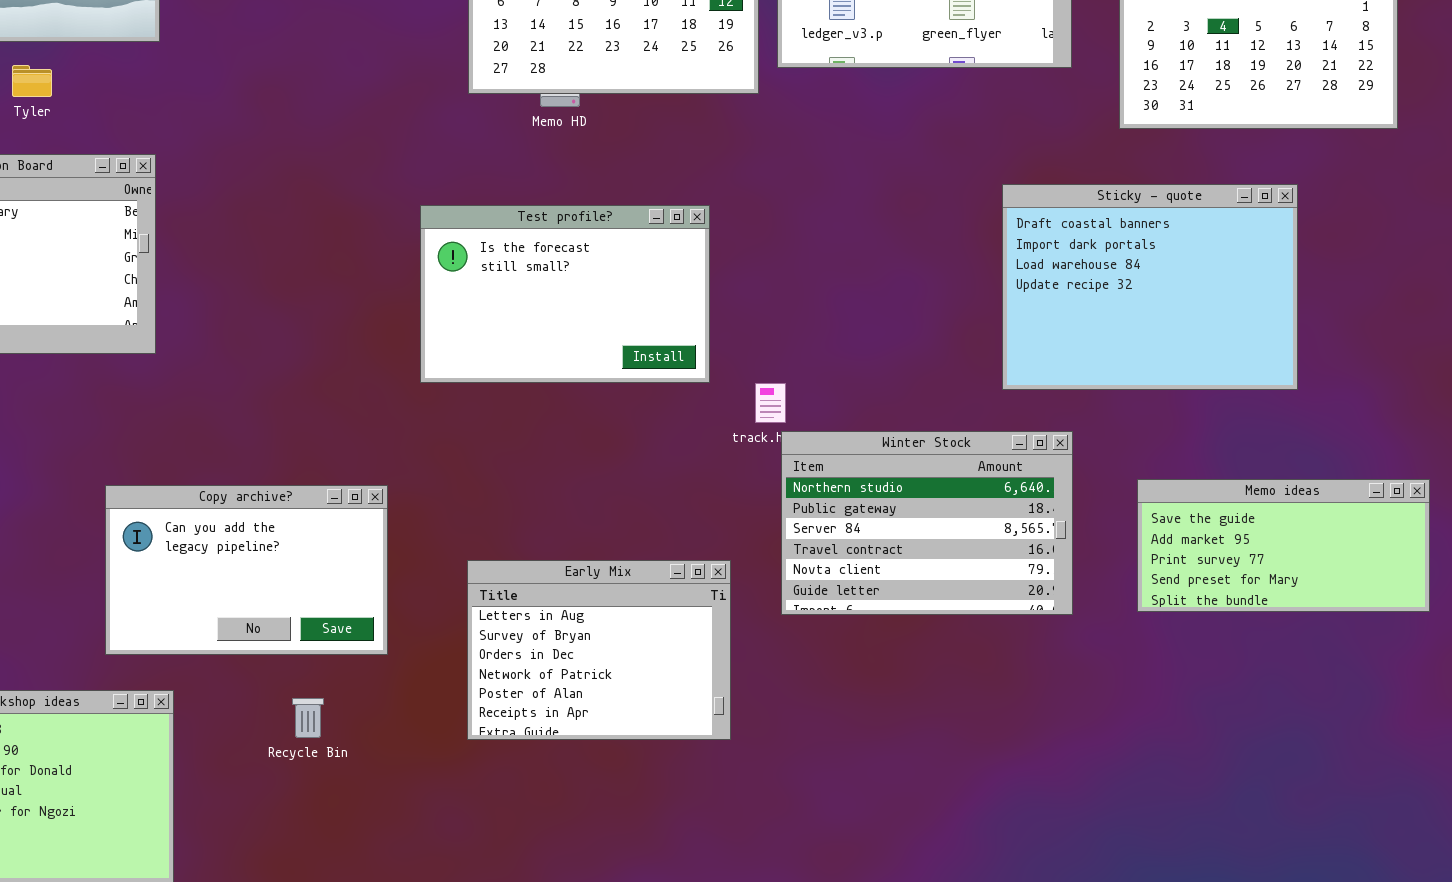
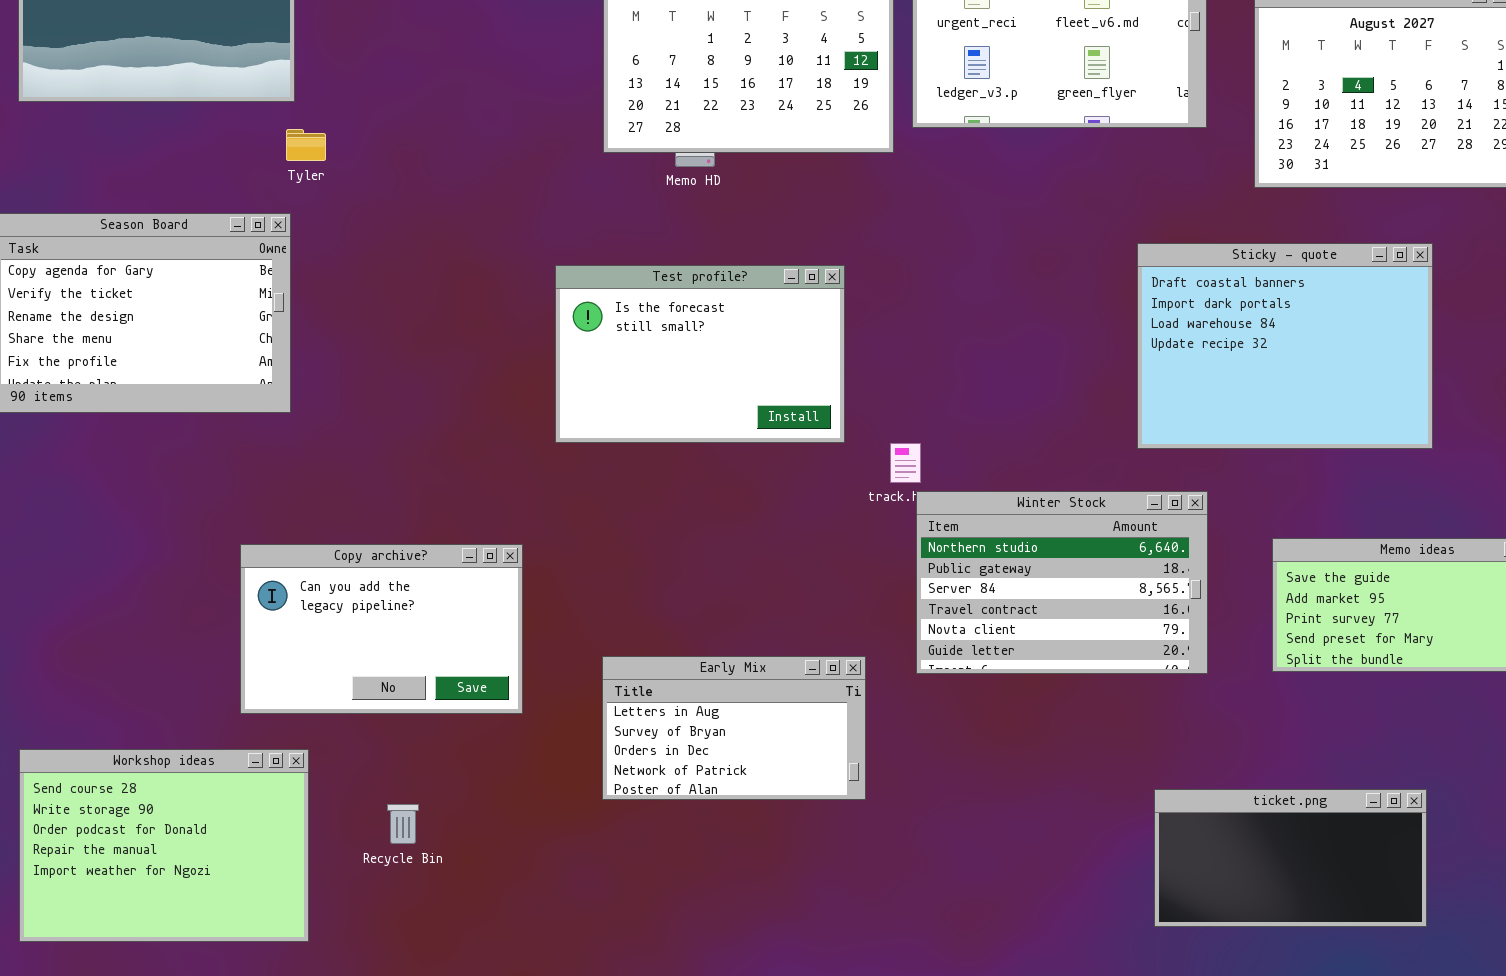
Tyler: [12,65,52,97] -> [286,129,326,161], moved
Early Mix: [467,560,731,740] -> [602,656,866,800], resized
Recycle Bin: [292,698,324,738] -> [387,804,419,844], moved
ticket.png: none -> [1154,789,1427,927], opened

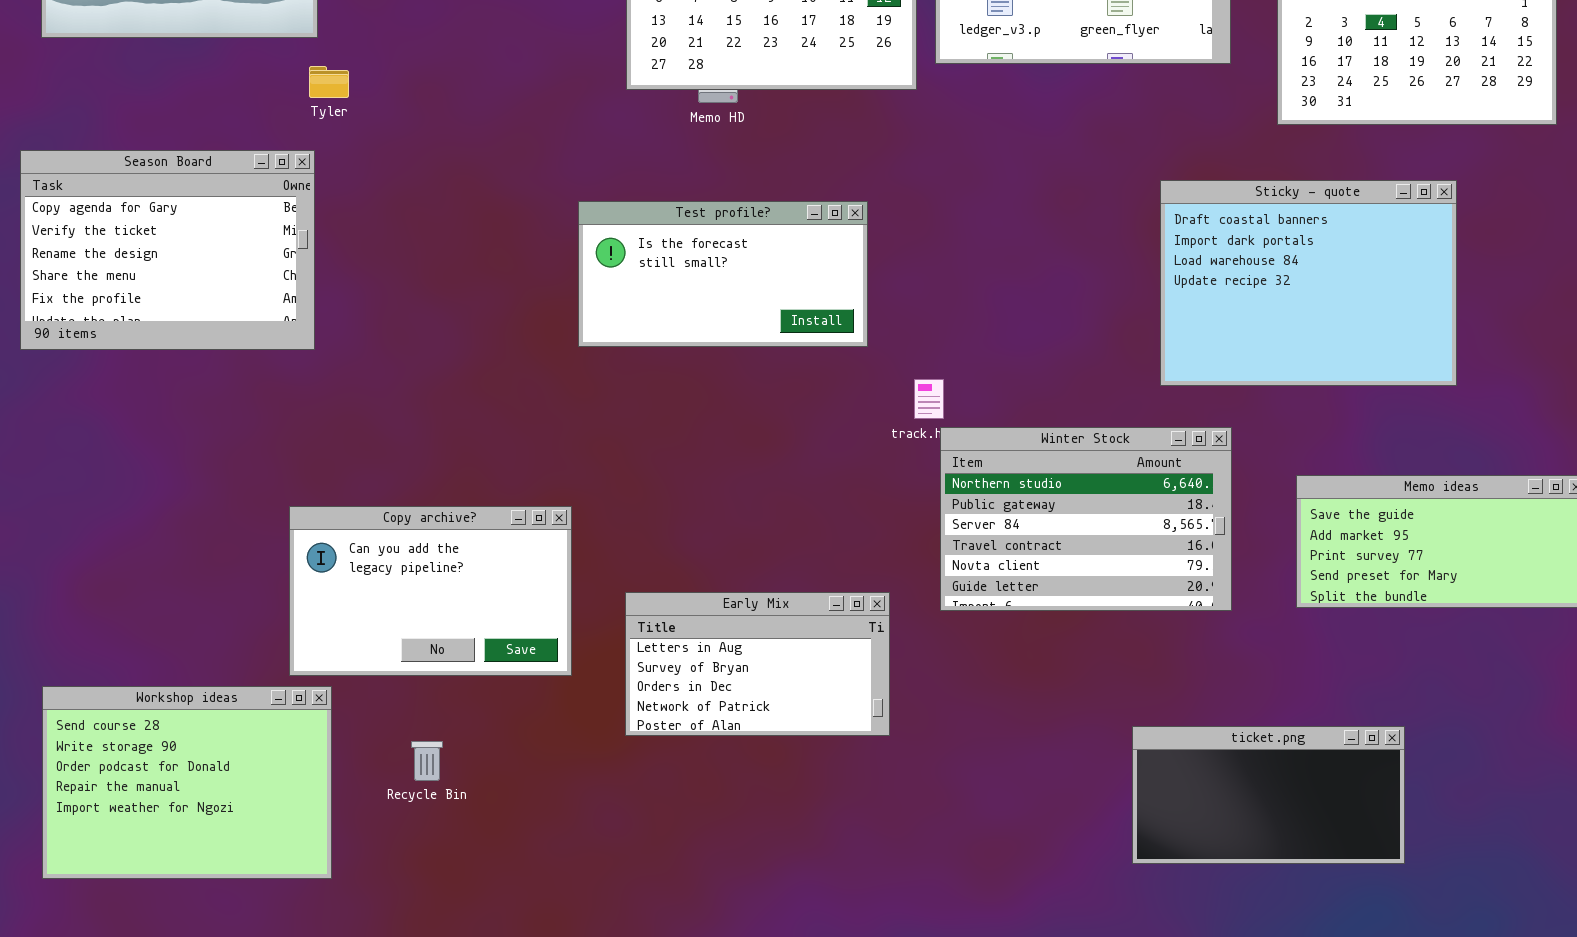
Test profile?: [555,265,845,443] -> [578,201,868,347], resized
Copy archive?: [240,544,523,714] -> [289,506,572,676], moved
ticket.png: [1154,789,1427,927] -> [1132,726,1405,864], moved

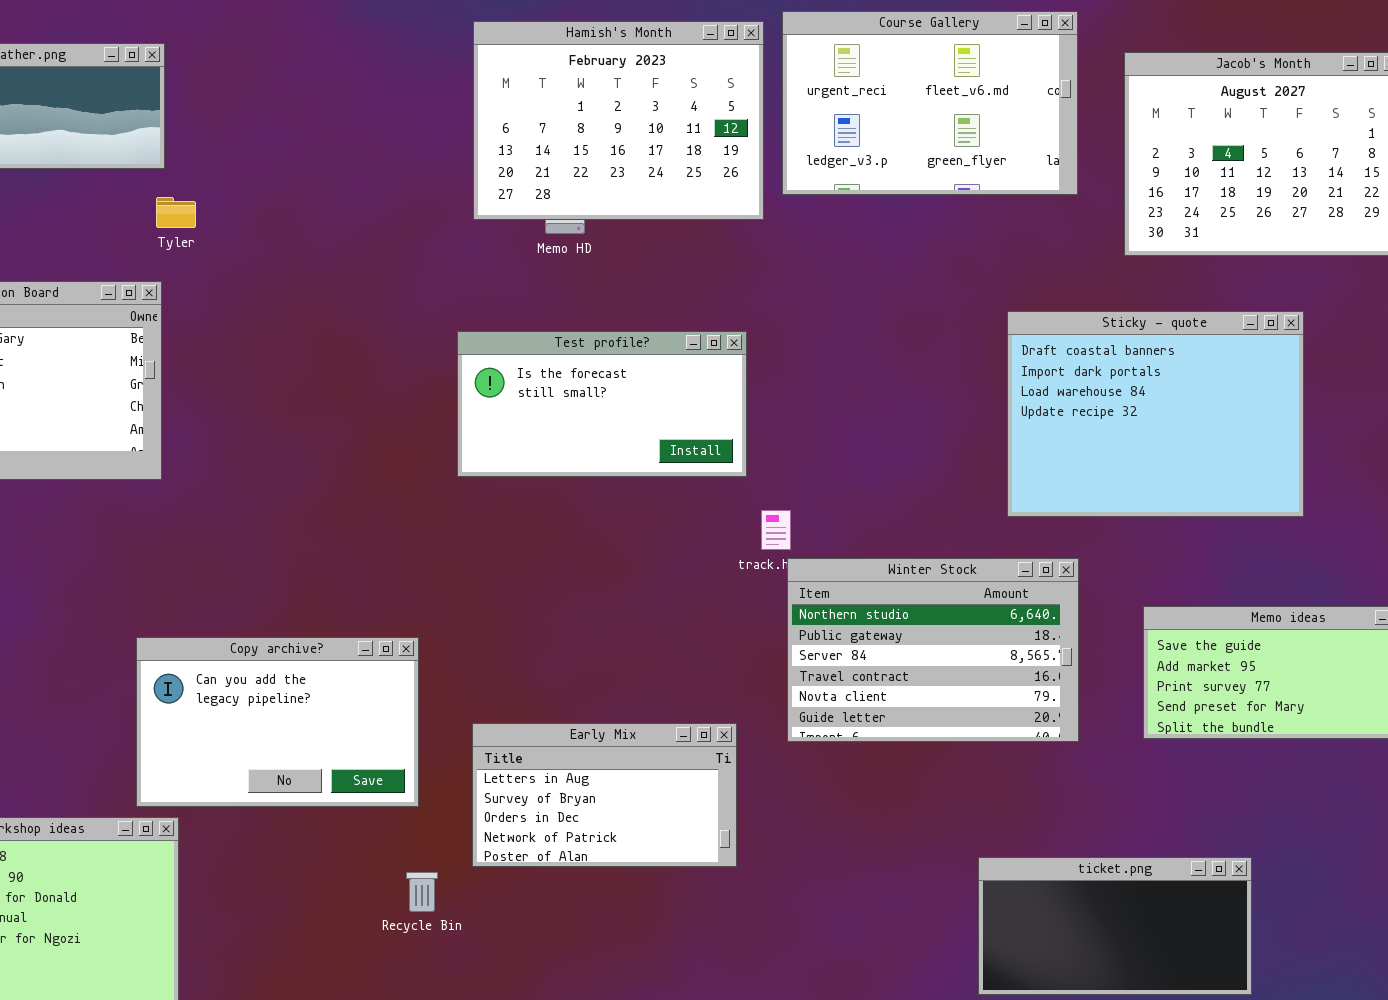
Test profile?: [578,201,868,347] -> [457,331,747,477], moved
Recycle Bin: [411,741,443,781] -> [406,872,438,912], moved

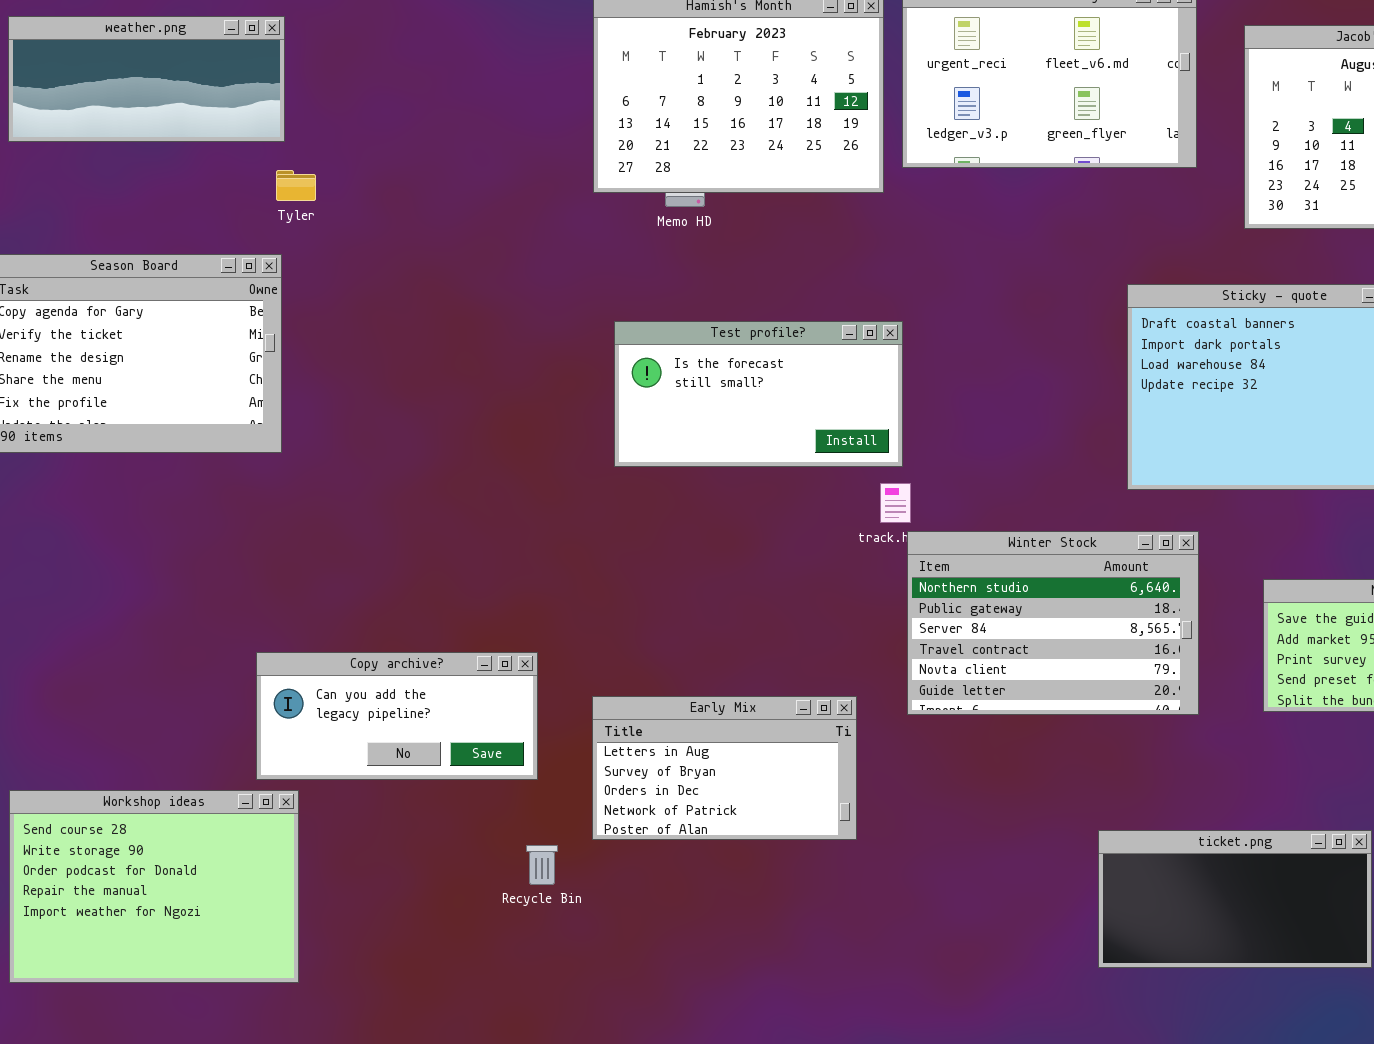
Test profile?: [457,331,747,477] -> [614,321,903,467], moved
Copy archive?: [136,637,419,807] -> [256,652,538,780], resized

